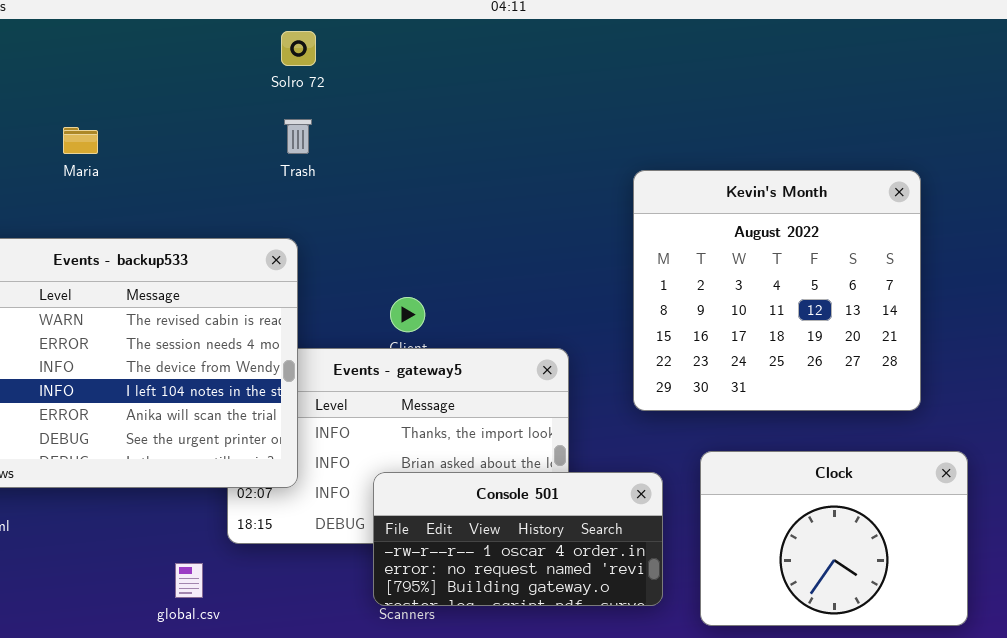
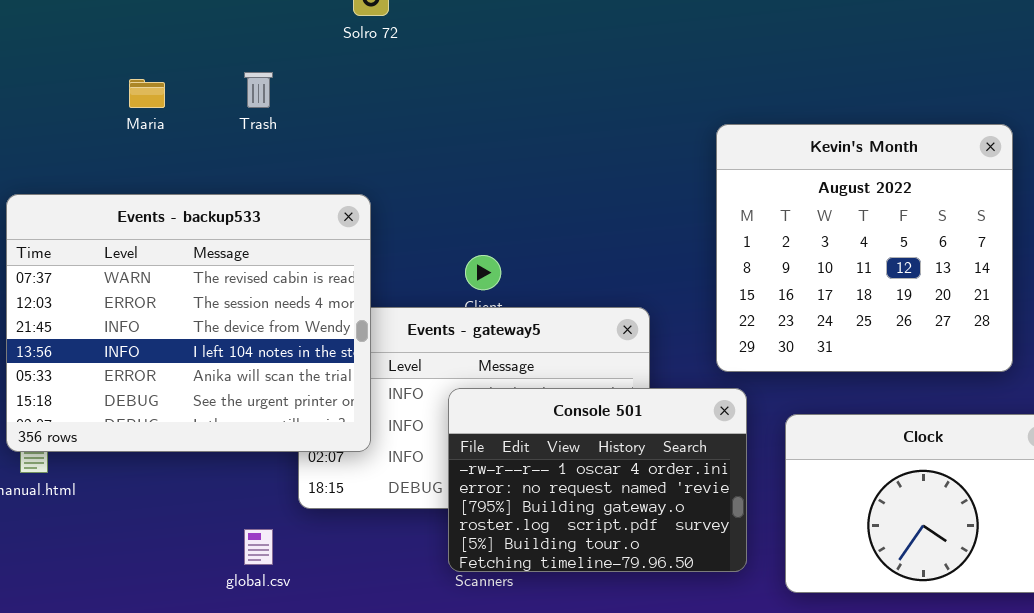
Trash: [284,119,312,154] -> [244,72,273,108], moved
Console 501: [373,472,663,606] -> [448,388,747,572], resized

